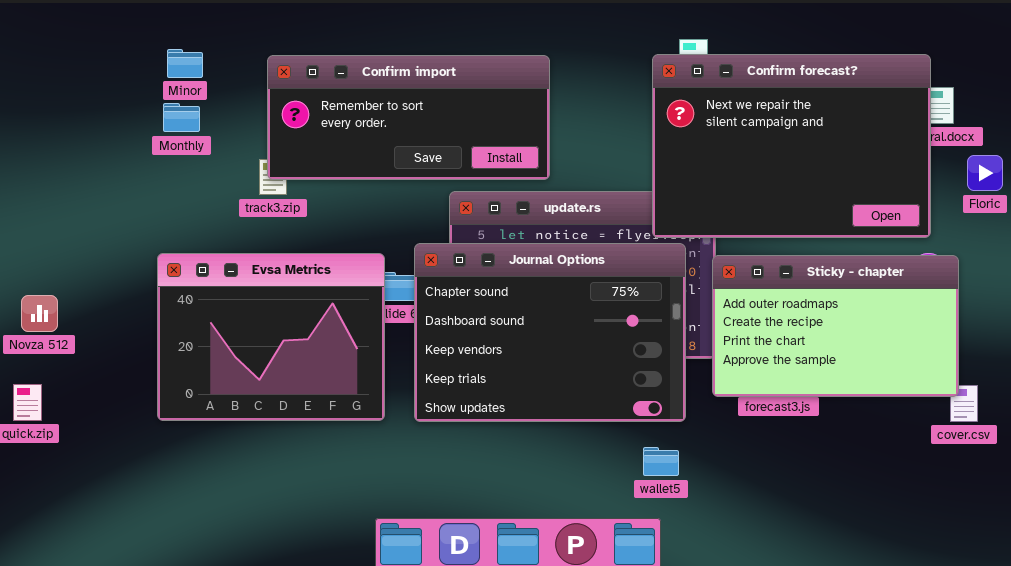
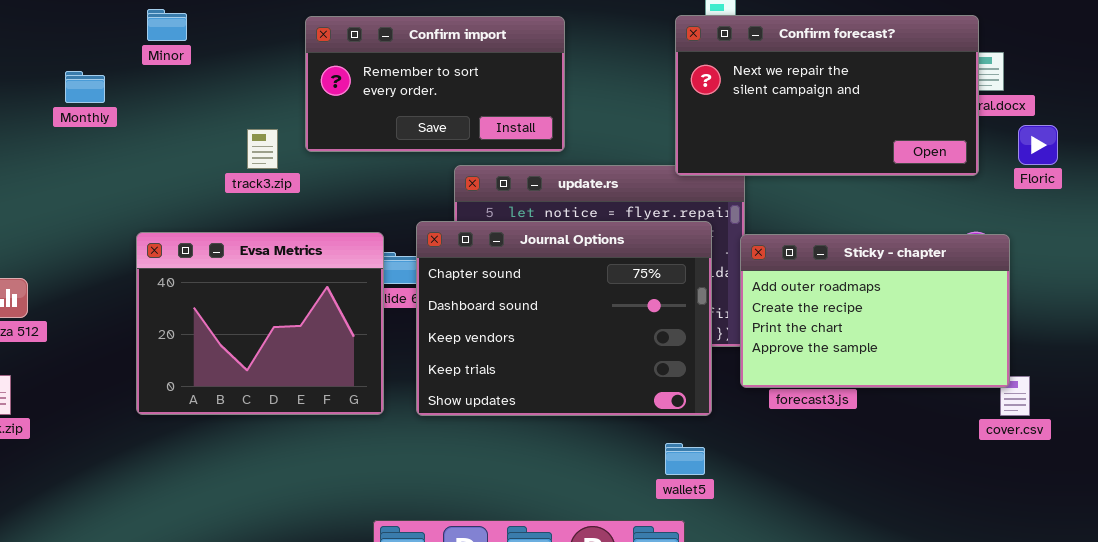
Confirm forecast?: [652,54,931,238] -> [675,15,979,176], resized
Confirm import: [267,55,550,180] -> [305,16,565,152], resized
Monthly: [163,103,200,132] -> [65,71,105,103], moved

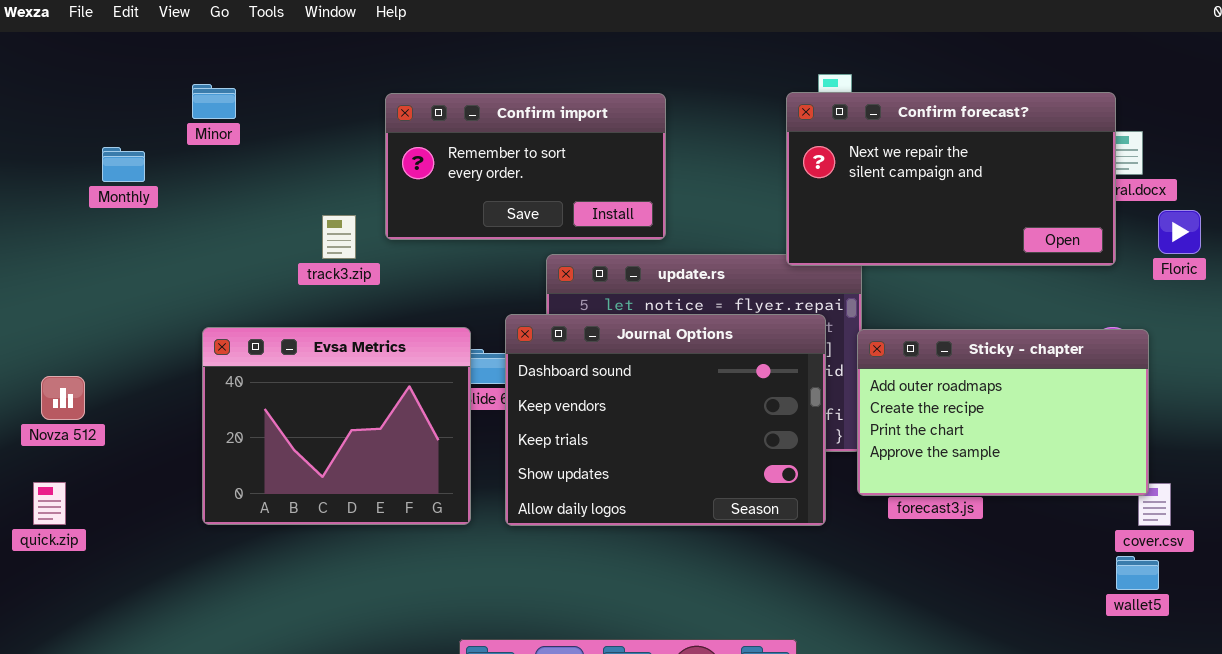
Minor: [147,9,187,41] -> [192,84,236,119], moved
Monthly: [65,71,105,103] -> [102,147,145,182], moved
Journal Options: [416,221,712,416] -> [505,314,826,526], scrolled down 1 row
wallet5: [665,443,705,475] -> [1116,556,1159,590], moved

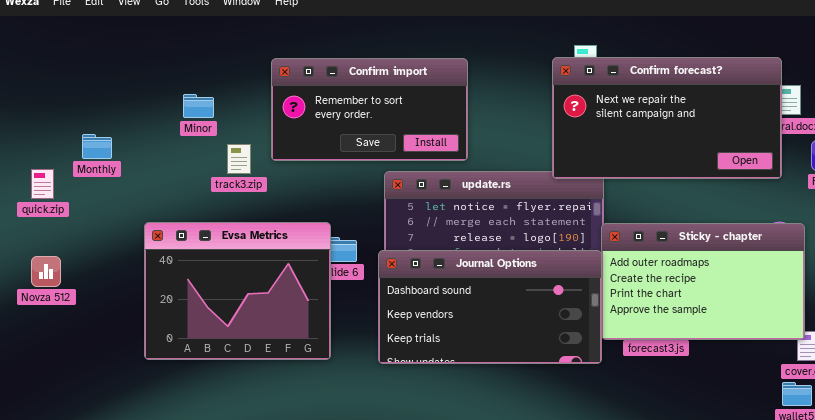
Minor: [192,84,236,119] -> [183,94,214,118], moved
Monthly: [102,147,145,182] -> [82,134,112,159], moved
Journal Options: [505,314,826,526] -> [378,250,602,364], moved, resized
quick.zip: [33,482,66,525] -> [31,169,54,199], moved

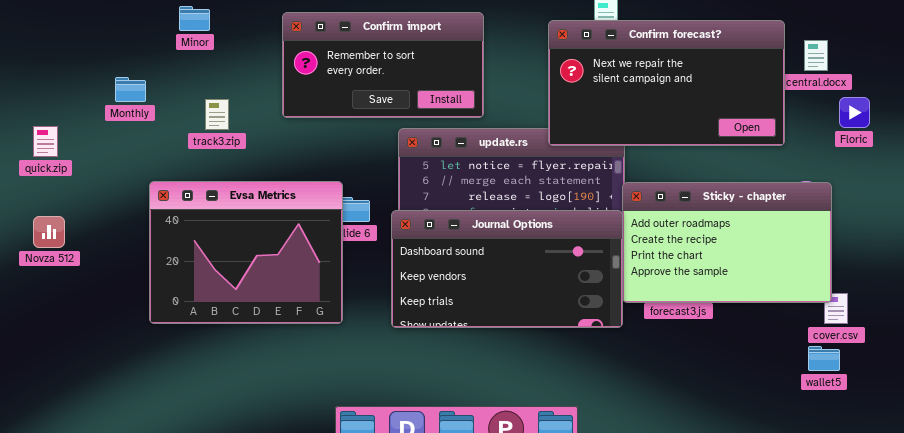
Confirm forecast?: [552,57,782,179] -> [548,20,785,146], moved
Minor: [183,94,214,118] -> [179,6,210,31], moved
Monthly: [82,134,112,159] -> [115,77,146,102], moved
track3.zip: [227,144,251,174] -> [205,99,229,130], moved

